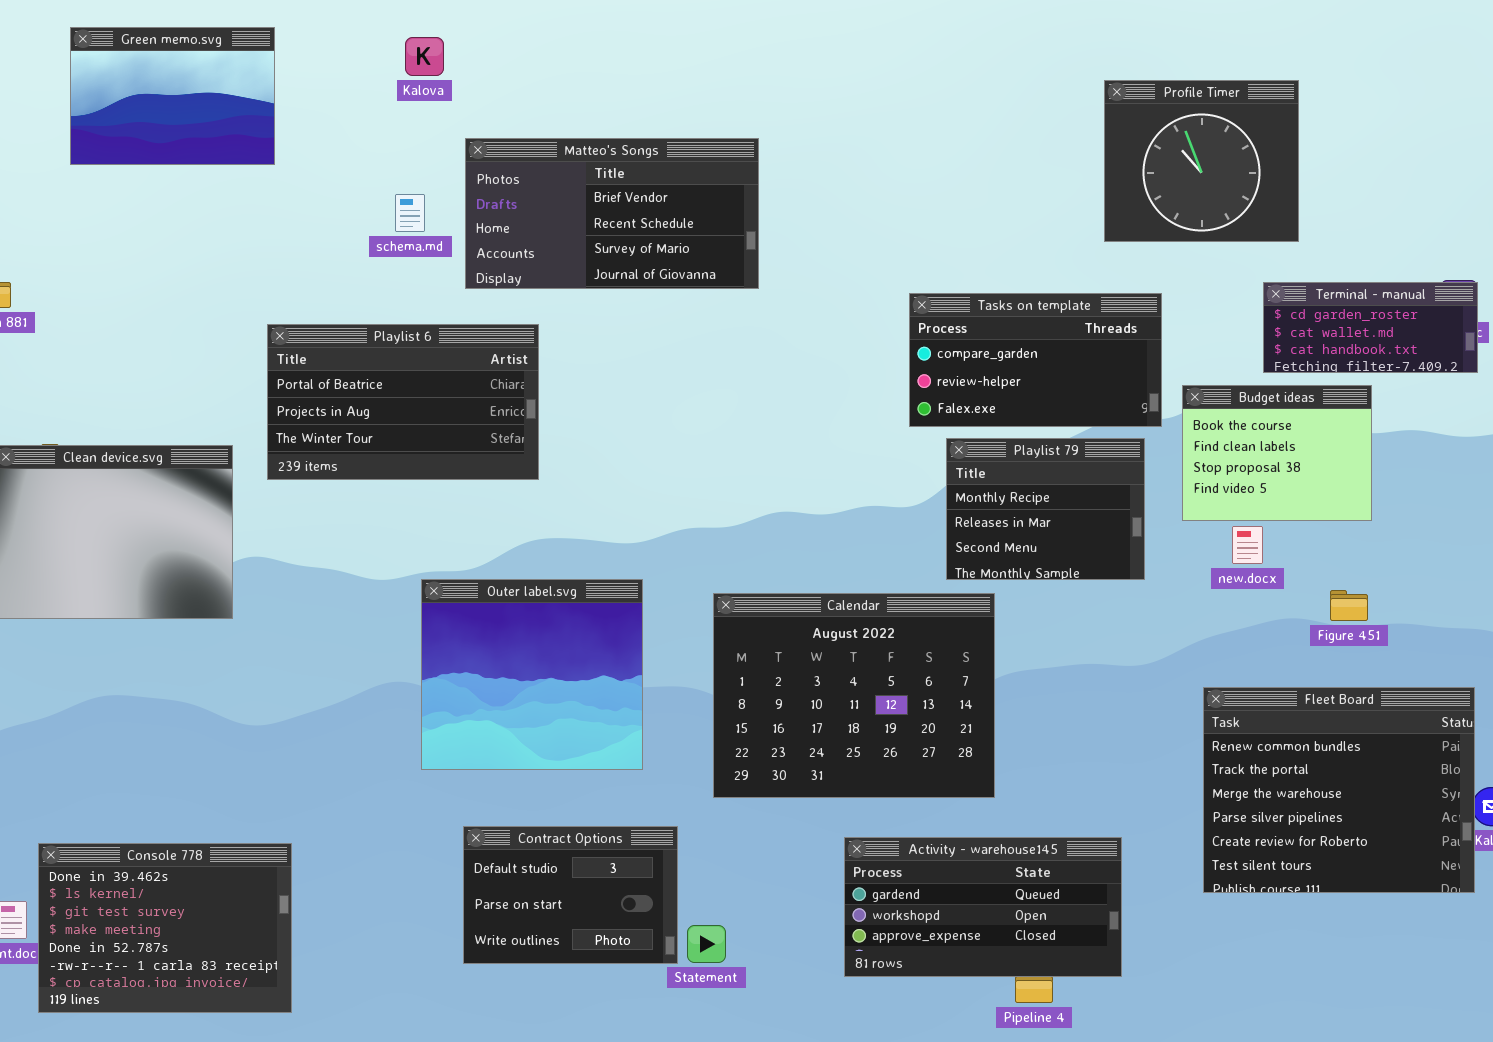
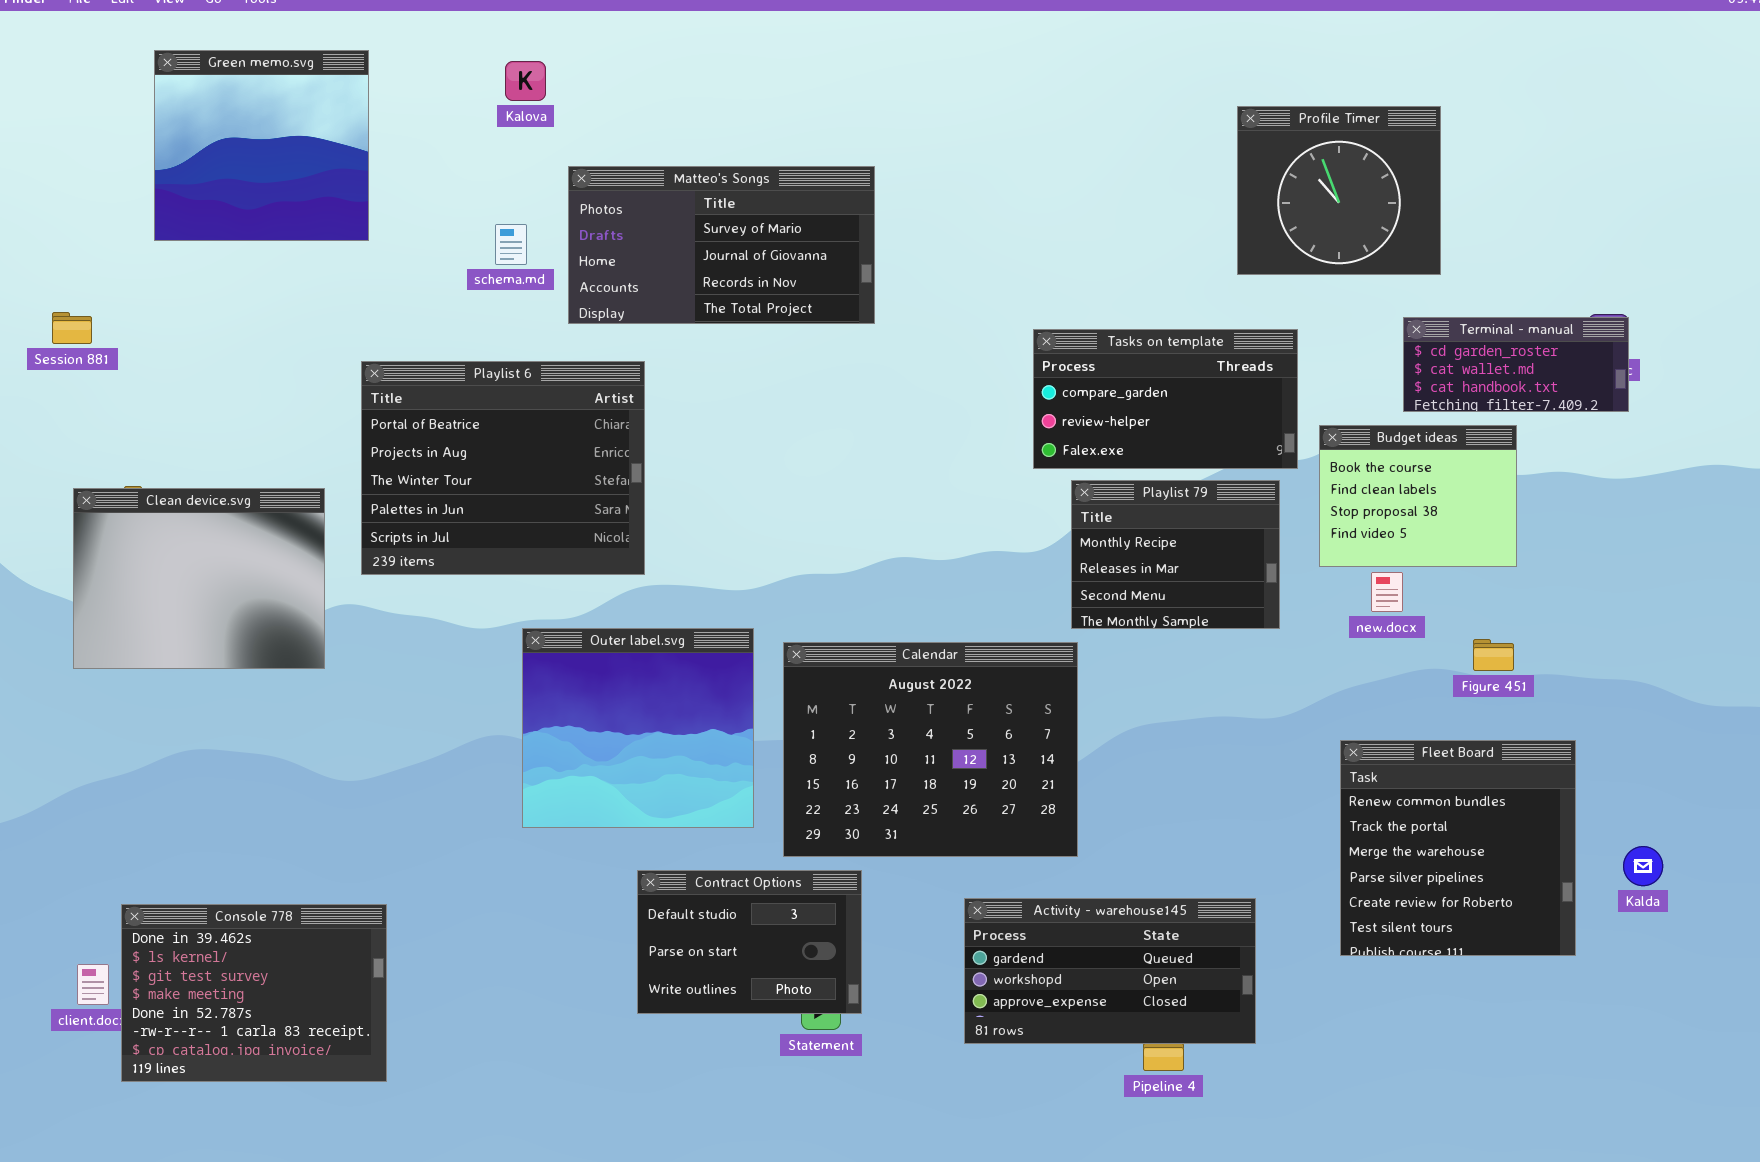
Green memo.svg: [70,27,275,165] -> [154,50,369,241], resized
Matteo's Songs: [465,138,759,289] -> [568,166,875,324], scrolled down 2 rows
Playlist 6: [267,324,539,480] -> [361,361,645,575], resized
Calendar: [713,593,995,798] -> [783,642,1078,857], moved
Fleet Board: [1203,687,1475,893] -> [1340,740,1576,956], resized
Contract Options: [463,826,678,964] -> [637,870,862,1014], moved

